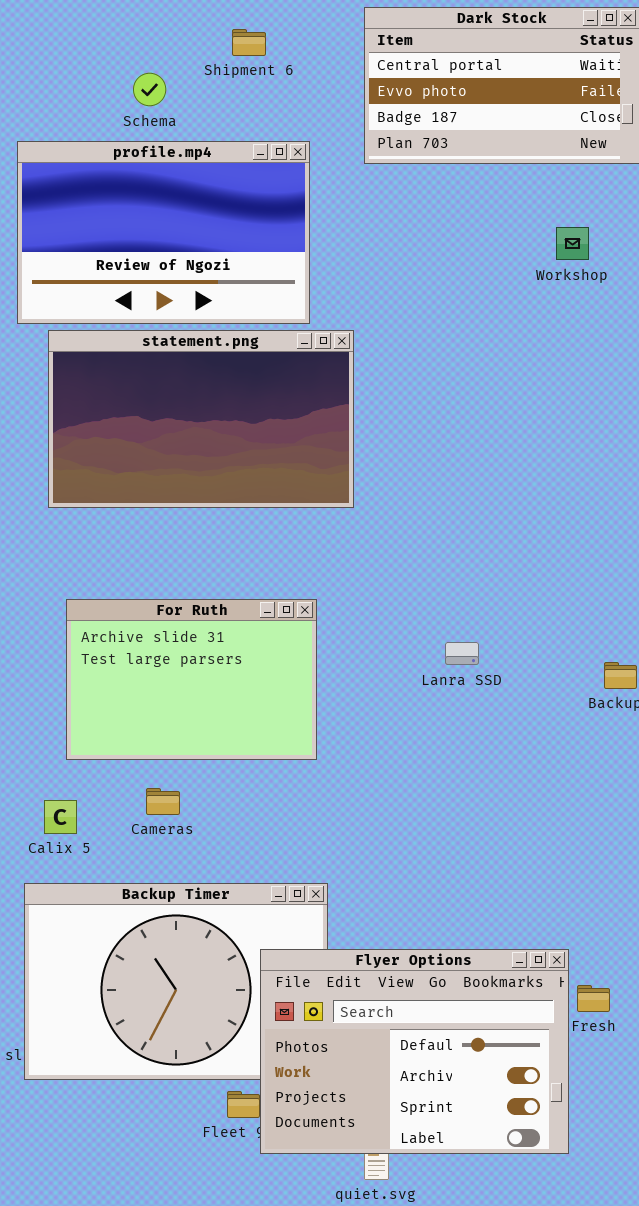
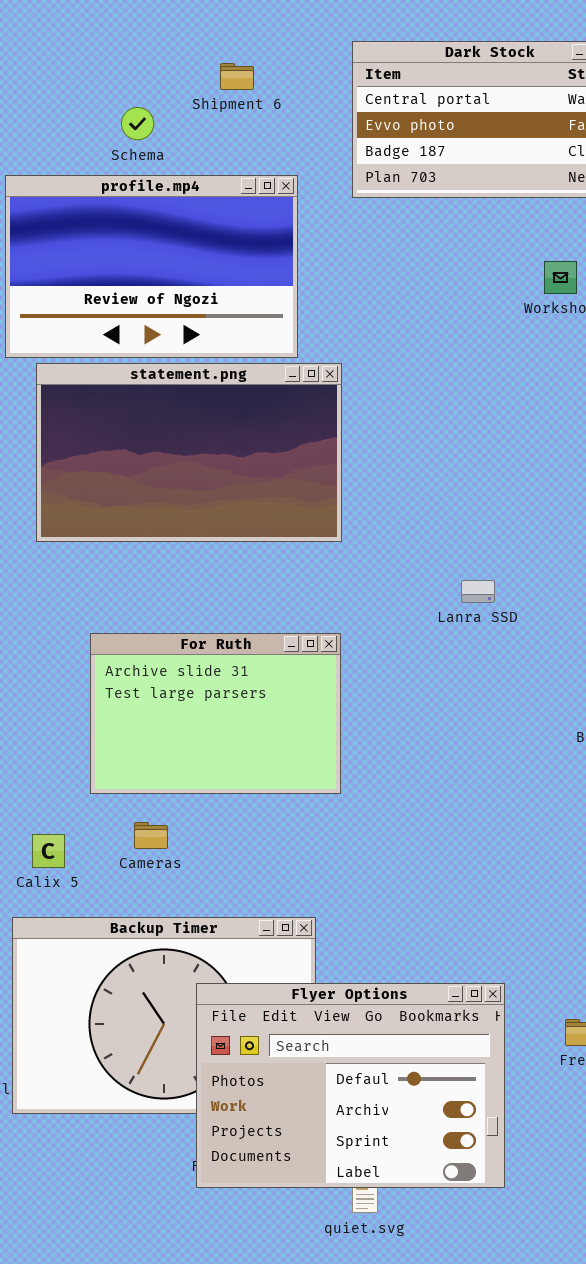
For Ruth: [66,599,317,760] -> [90,633,341,794], moved
Lanra SSD: [445,642,479,665] -> [461,580,495,603], moved
Flyer Options: [260,949,569,1154] -> [196,983,505,1188], moved

